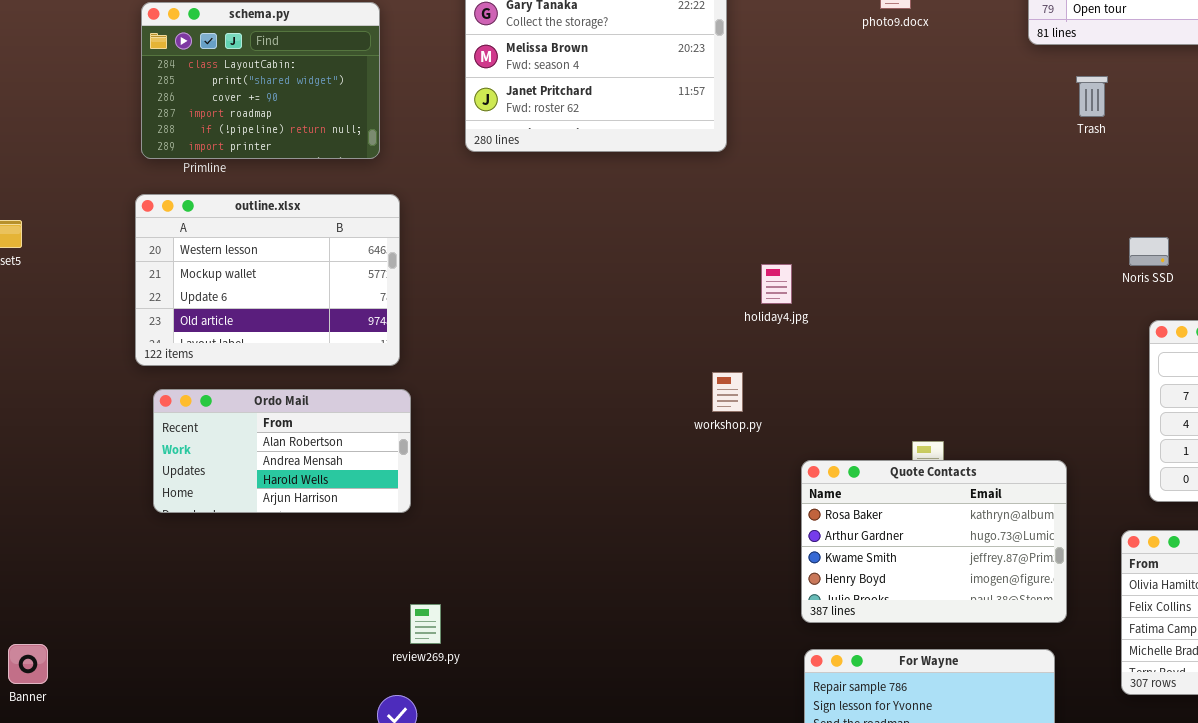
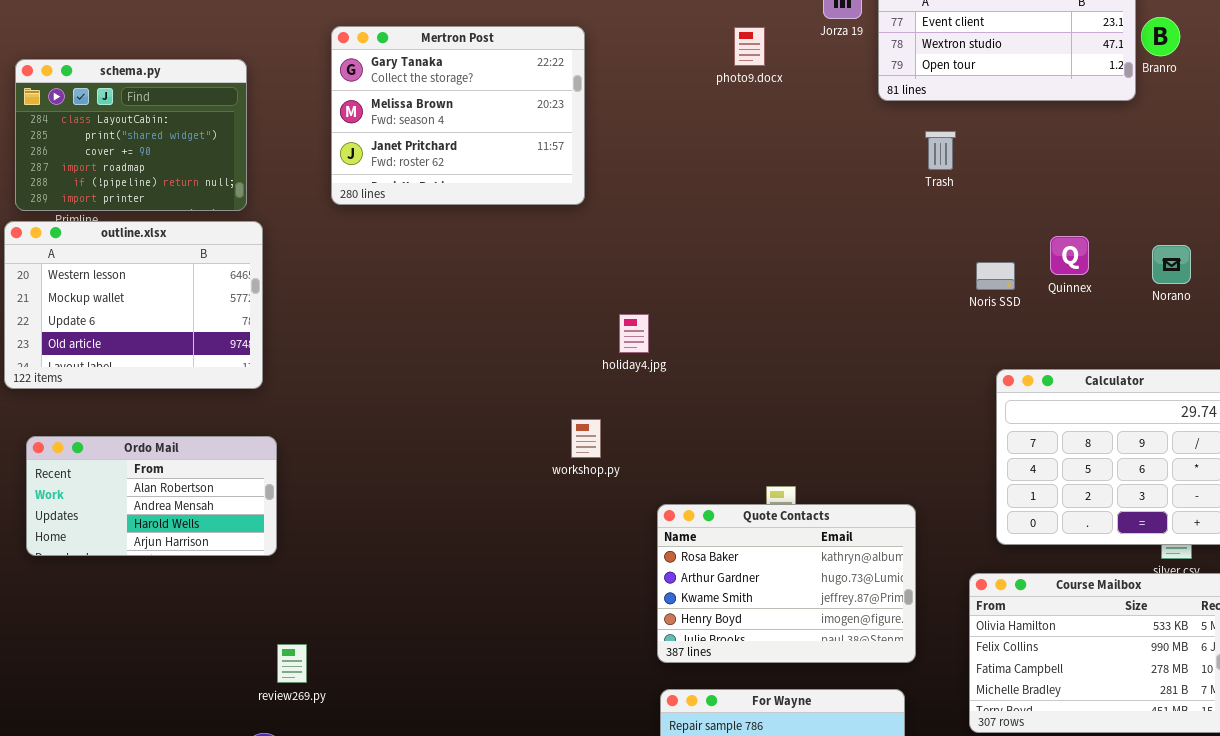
outline.xlsx: [135,194,400,366] -> [4,221,263,389], moved
Noris SSD: [1129,237,1169,266] -> [976,262,1015,290], moved

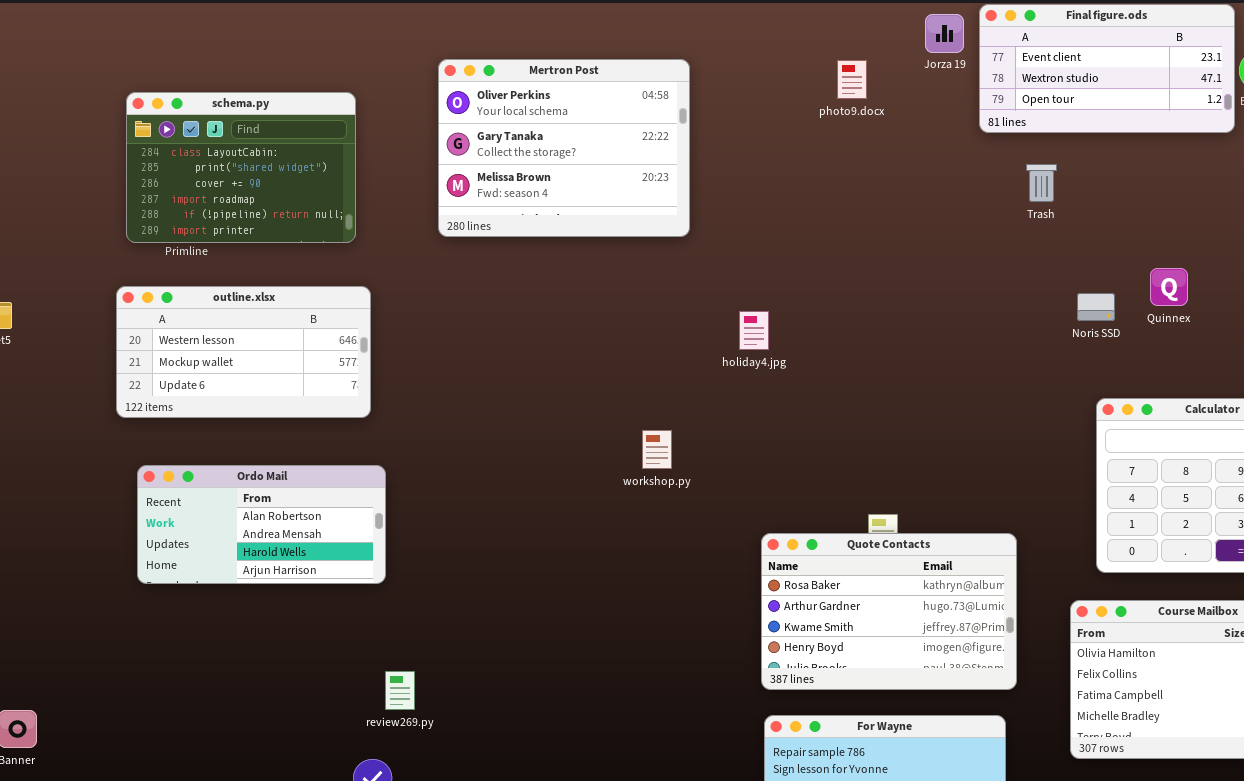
Mertron Post: [331,26,585,205] -> [438,59,690,237], scrolled up 1 row
outline.xlsx: [4,221,263,389] -> [116,286,371,418], resized
holiday4.jpg: [619,314,649,353] -> [739,311,769,350], moved
workshop.py: [571,419,601,458] -> [642,430,672,469], moved

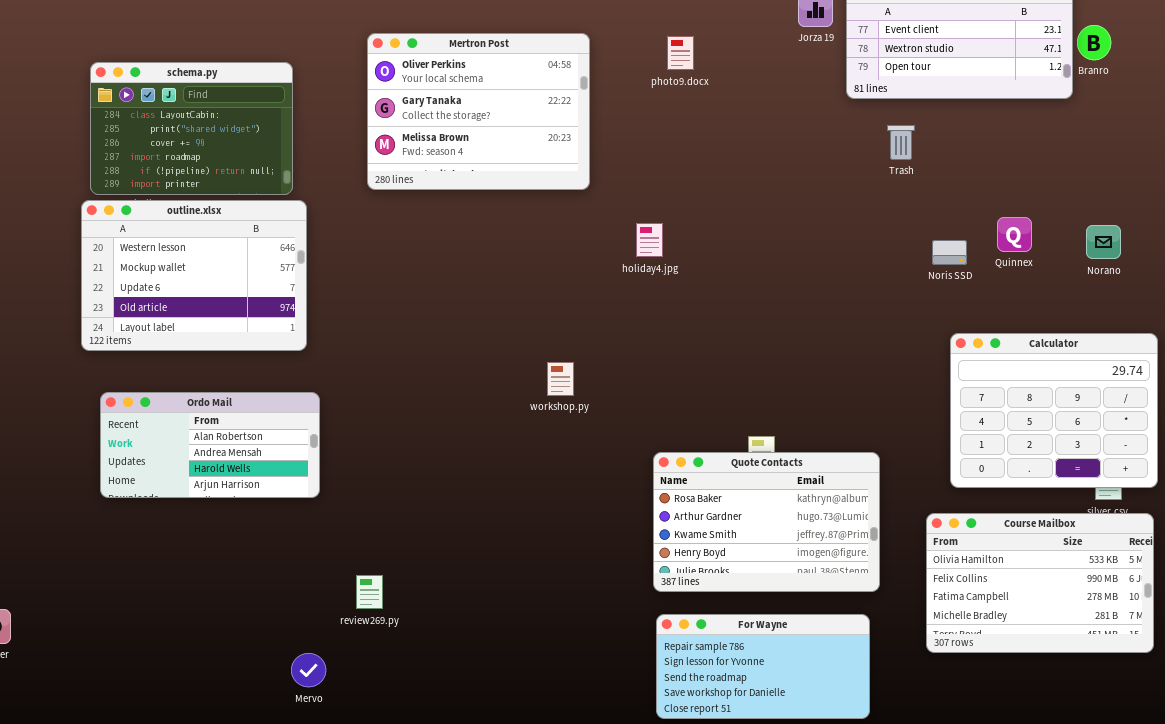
photo9.docx: [837,60,867,99] -> [667,36,694,70], moved
outline.xlsx: [116,286,371,418] -> [81,200,307,351], resized
holiday4.jpg: [739,311,769,350] -> [636,223,663,257], moved
review269.py: [385,671,415,710] -> [356,575,383,609], moved

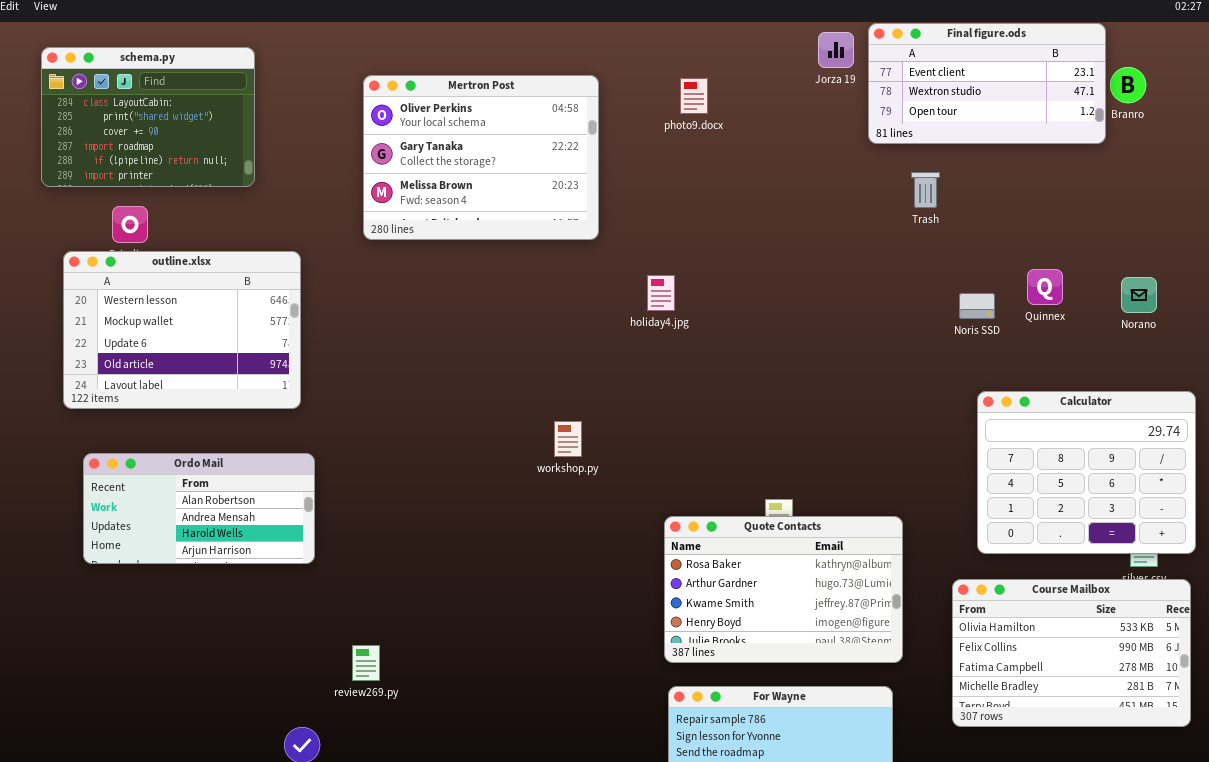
schema.py: [90,62,293,195] -> [41,47,255,187], moved

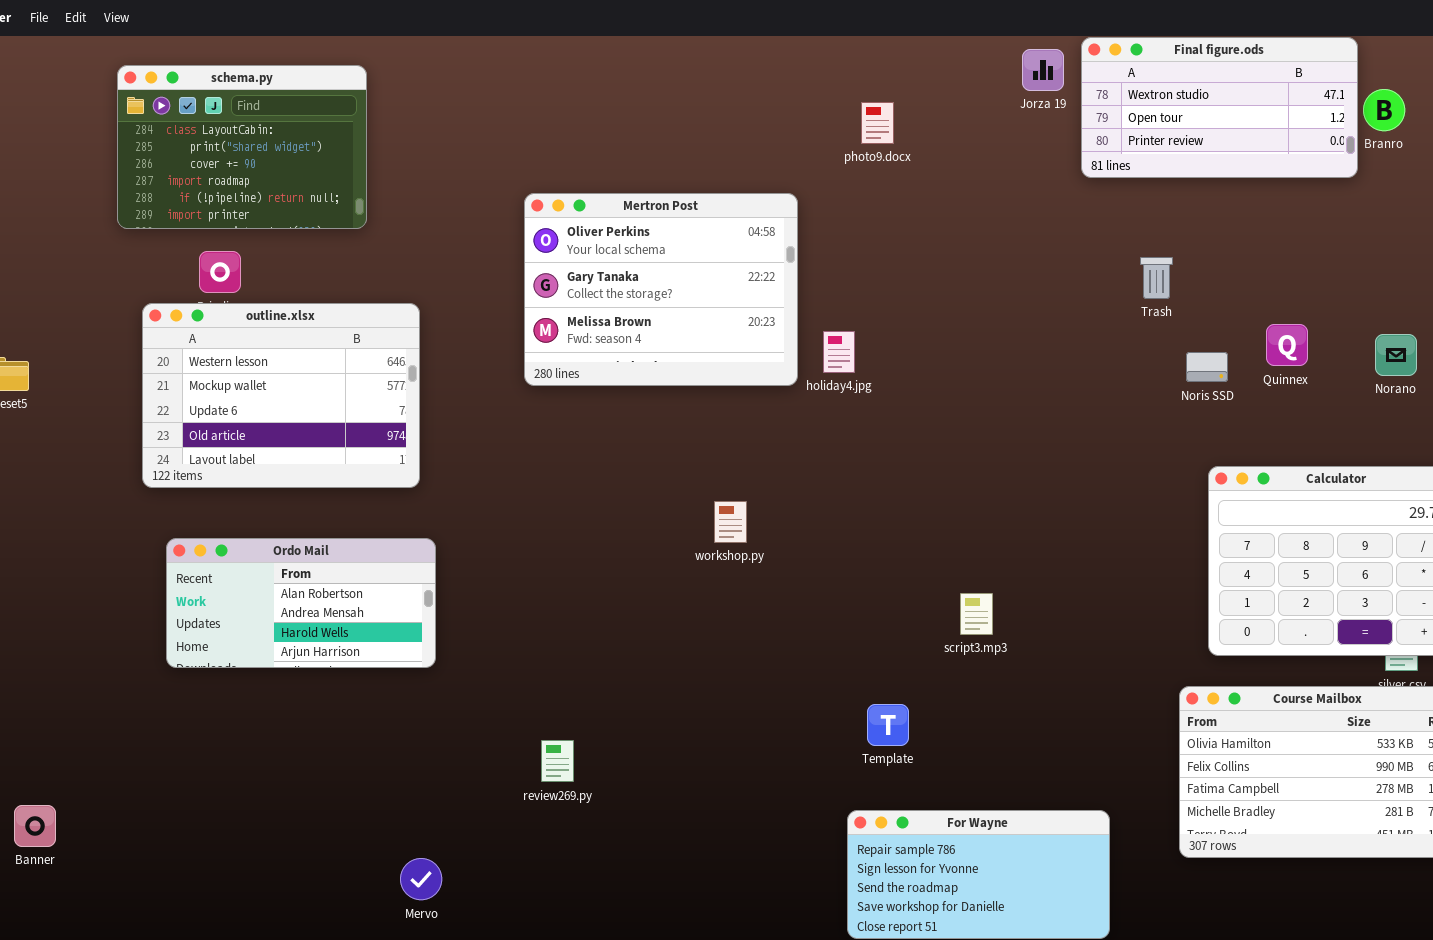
Final figure.ods: [868,23,1106,144] -> [1081,37,1358,178], scrolled down 1 row
Mertron Post: [363,75,599,240] -> [524,193,798,386], moved
Trash: [911,172,940,208] -> [1140,257,1173,299], moved
Quote Contacts: [664,516,903,663] -> none, closed
review269.py: [352,645,380,681] -> [541,740,574,782], moved

